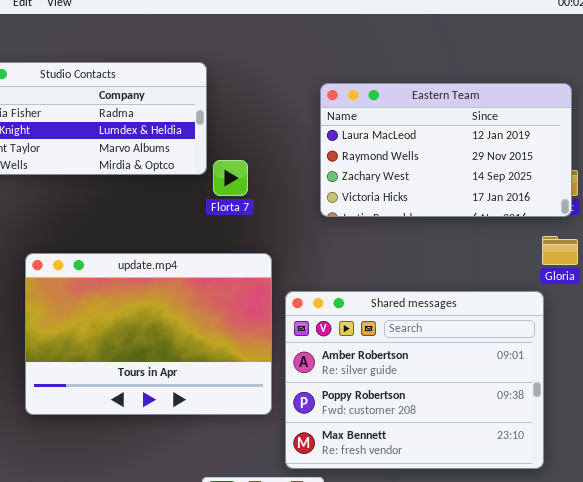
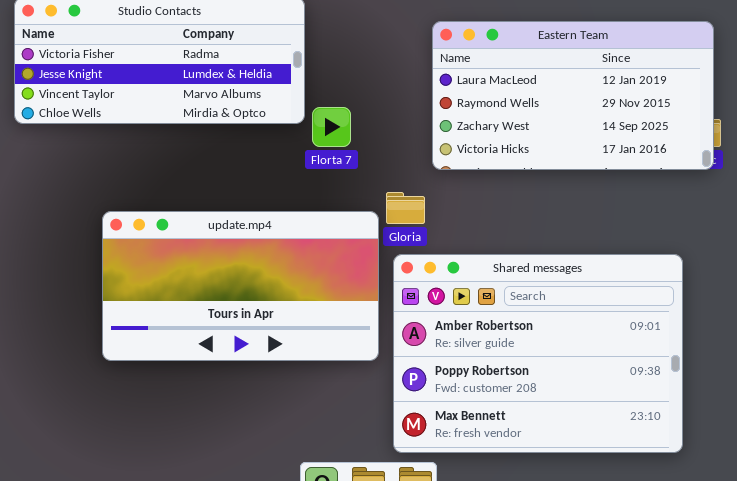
Gloria: [542,236,578,265] -> [386,192,425,224], moved
update.mp4: [25,253,272,415] -> [102,211,379,361], resized

